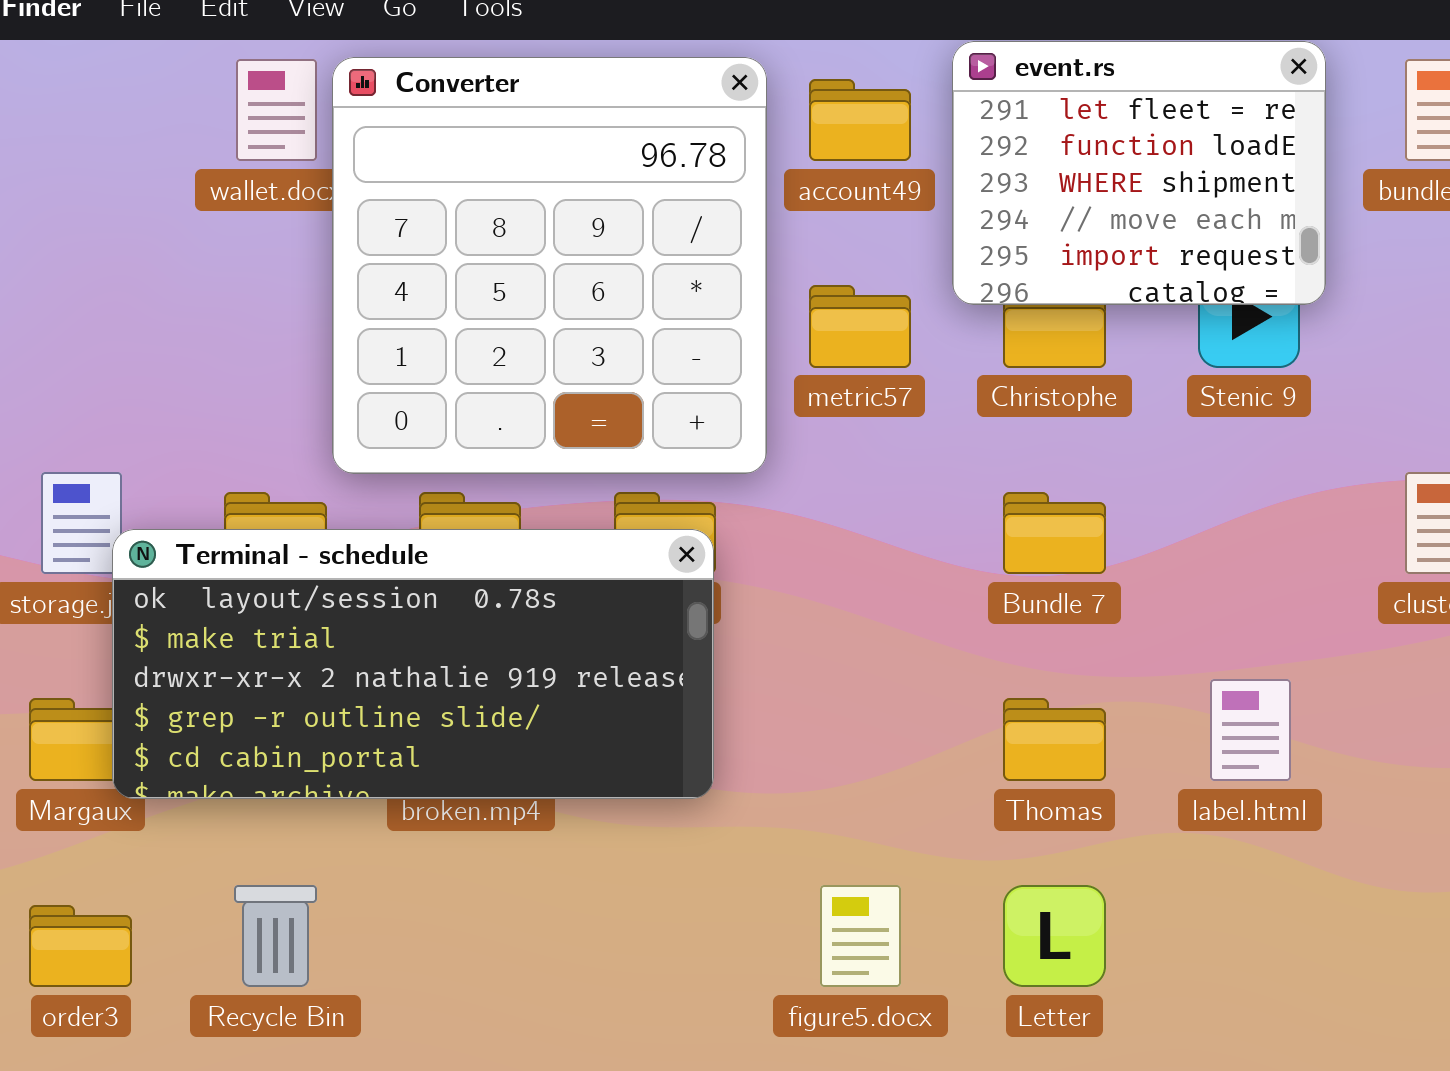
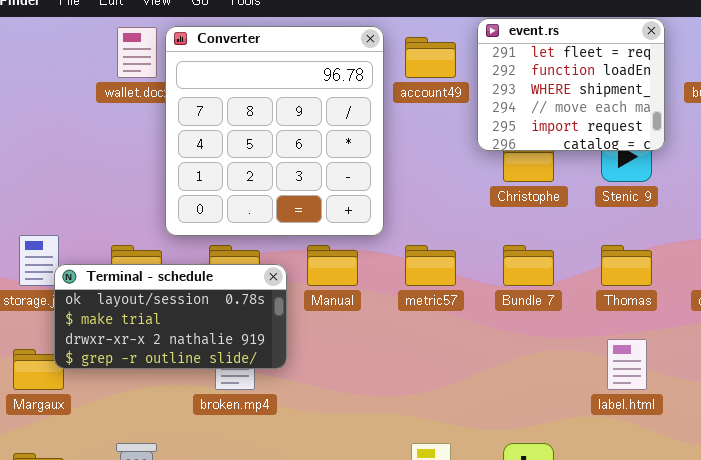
metric57: [809,285,911,368] -> [405,245,456,286], moved
Terminal - schedule: [112,529,714,799] -> [54,264,287,369], resized
Thomas: [1003,698,1106,781] -> [601,245,652,286], moved

